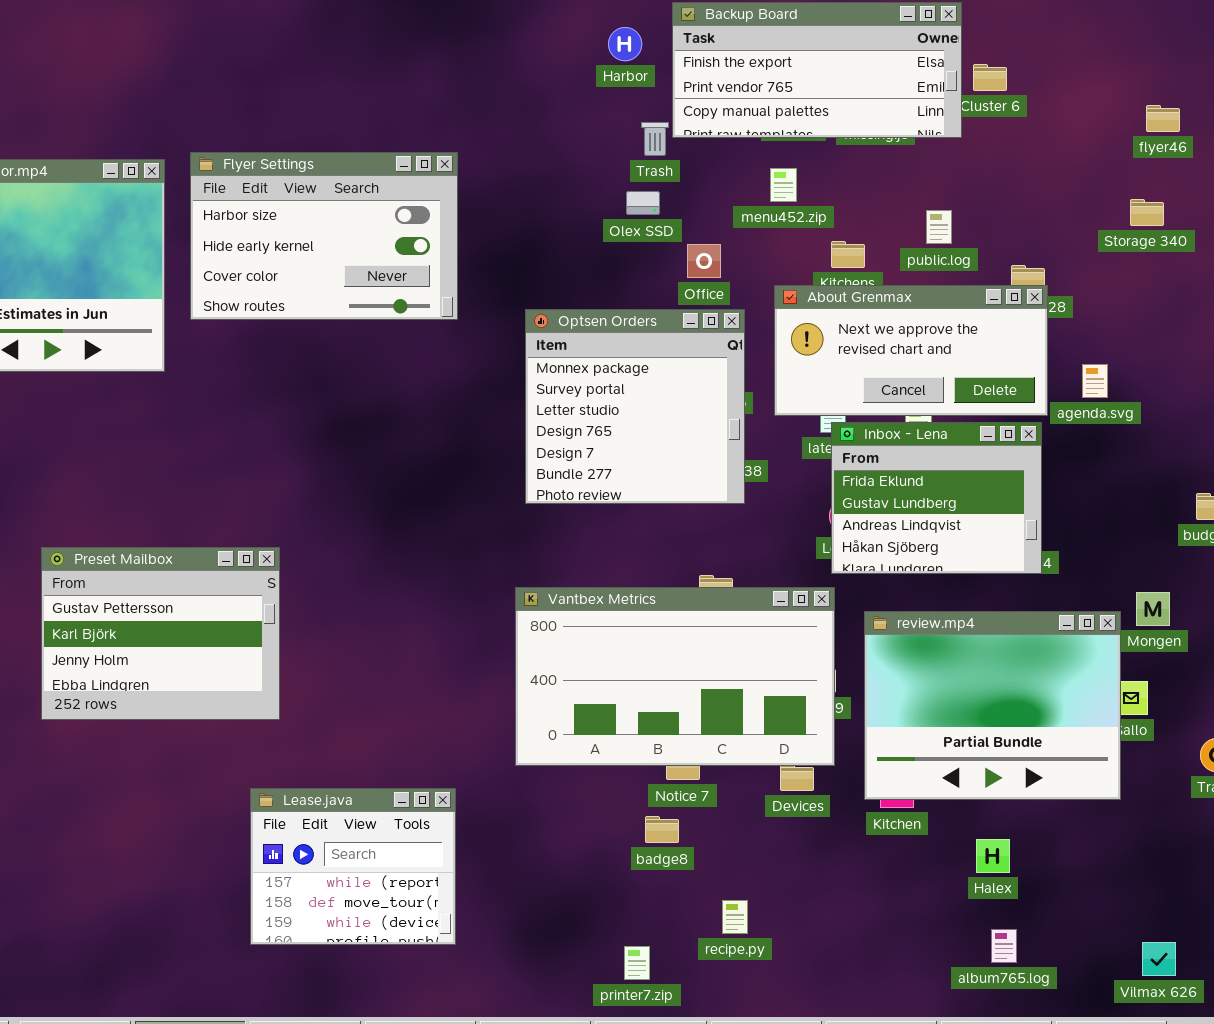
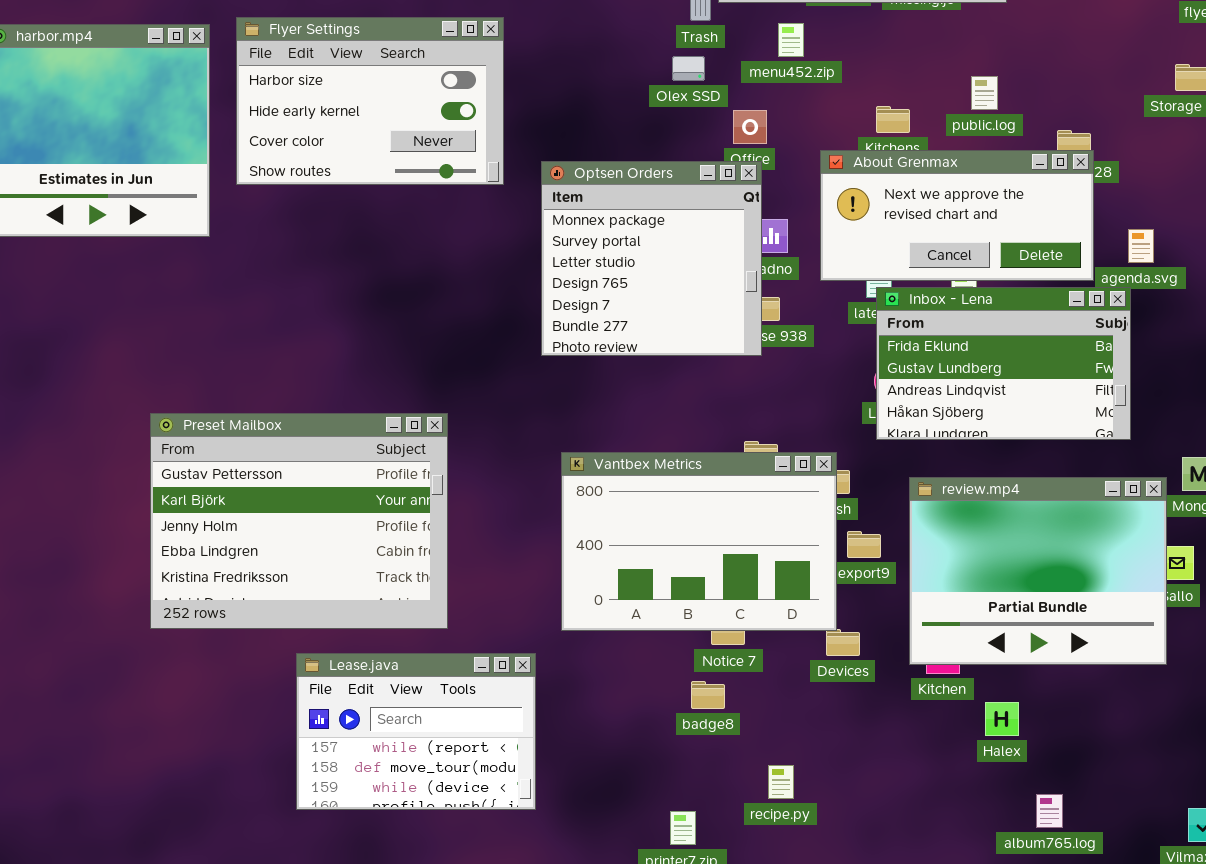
menu452.zip: [770,168,797,202] -> [778,23,804,57], moved
Optsen Orders: [525,309,745,504] -> [541,161,762,356], moved
Inbox - Lena: [831,422,1042,574] -> [876,287,1131,440], resized
Preset Mailbox: [41,547,280,720] -> [150,413,448,629], moved, resized
Vantbex Metrics: [515,587,835,766] -> [561,452,837,631], resized
Lease.java: [250,788,456,945] -> [296,653,536,810], resized
Halex: [976,839,1010,873] -> [985,702,1019,736], moved

